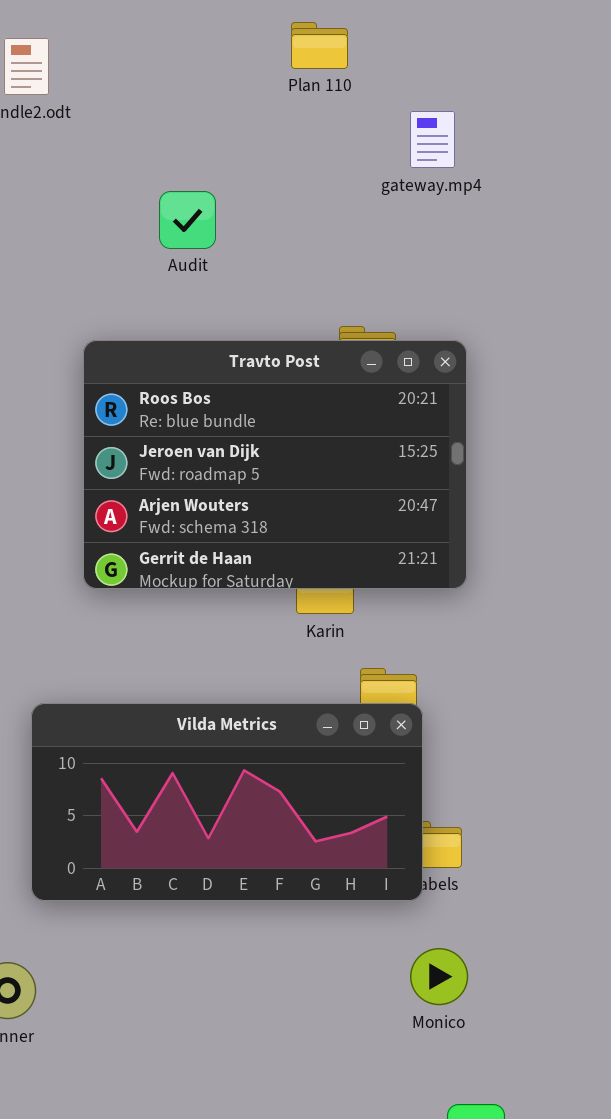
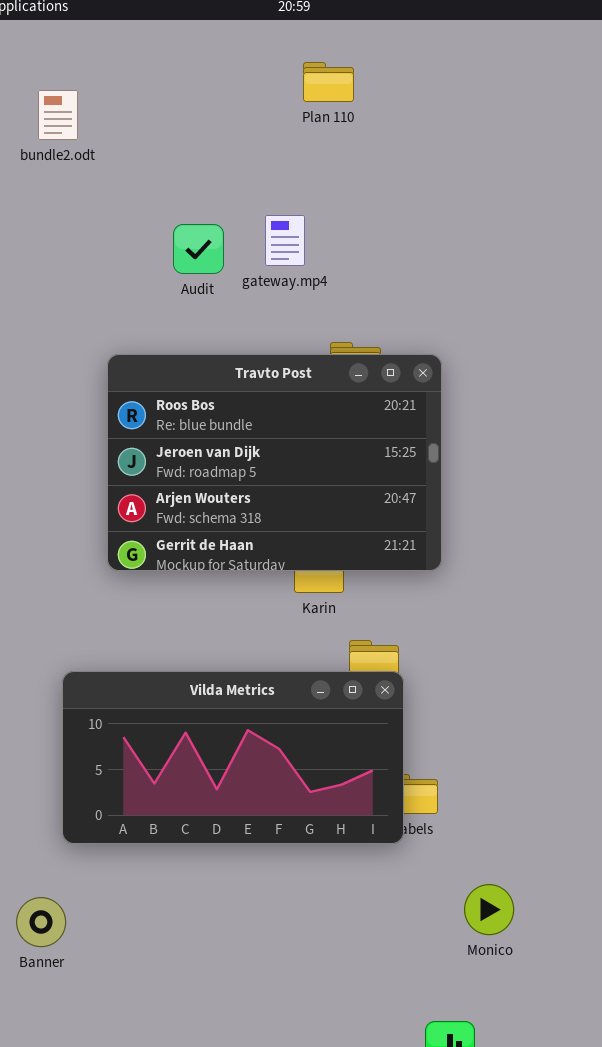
Plan 110: [291,22,348,69] -> [303,62,354,102], moved
gateway.mp4: [410,111,455,168] -> [265,215,305,266], moved
Monico: [410,948,468,1005] -> [464,884,514,935], moved

